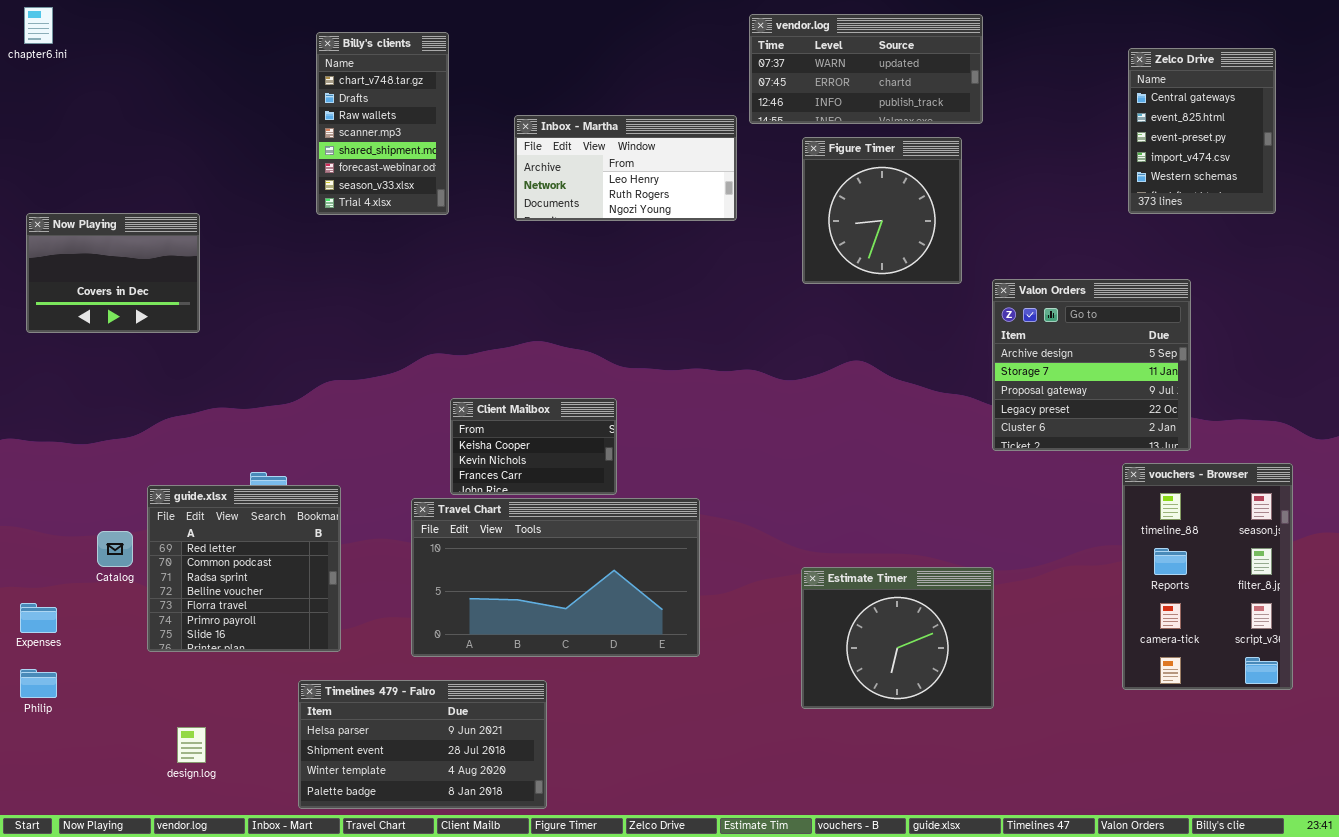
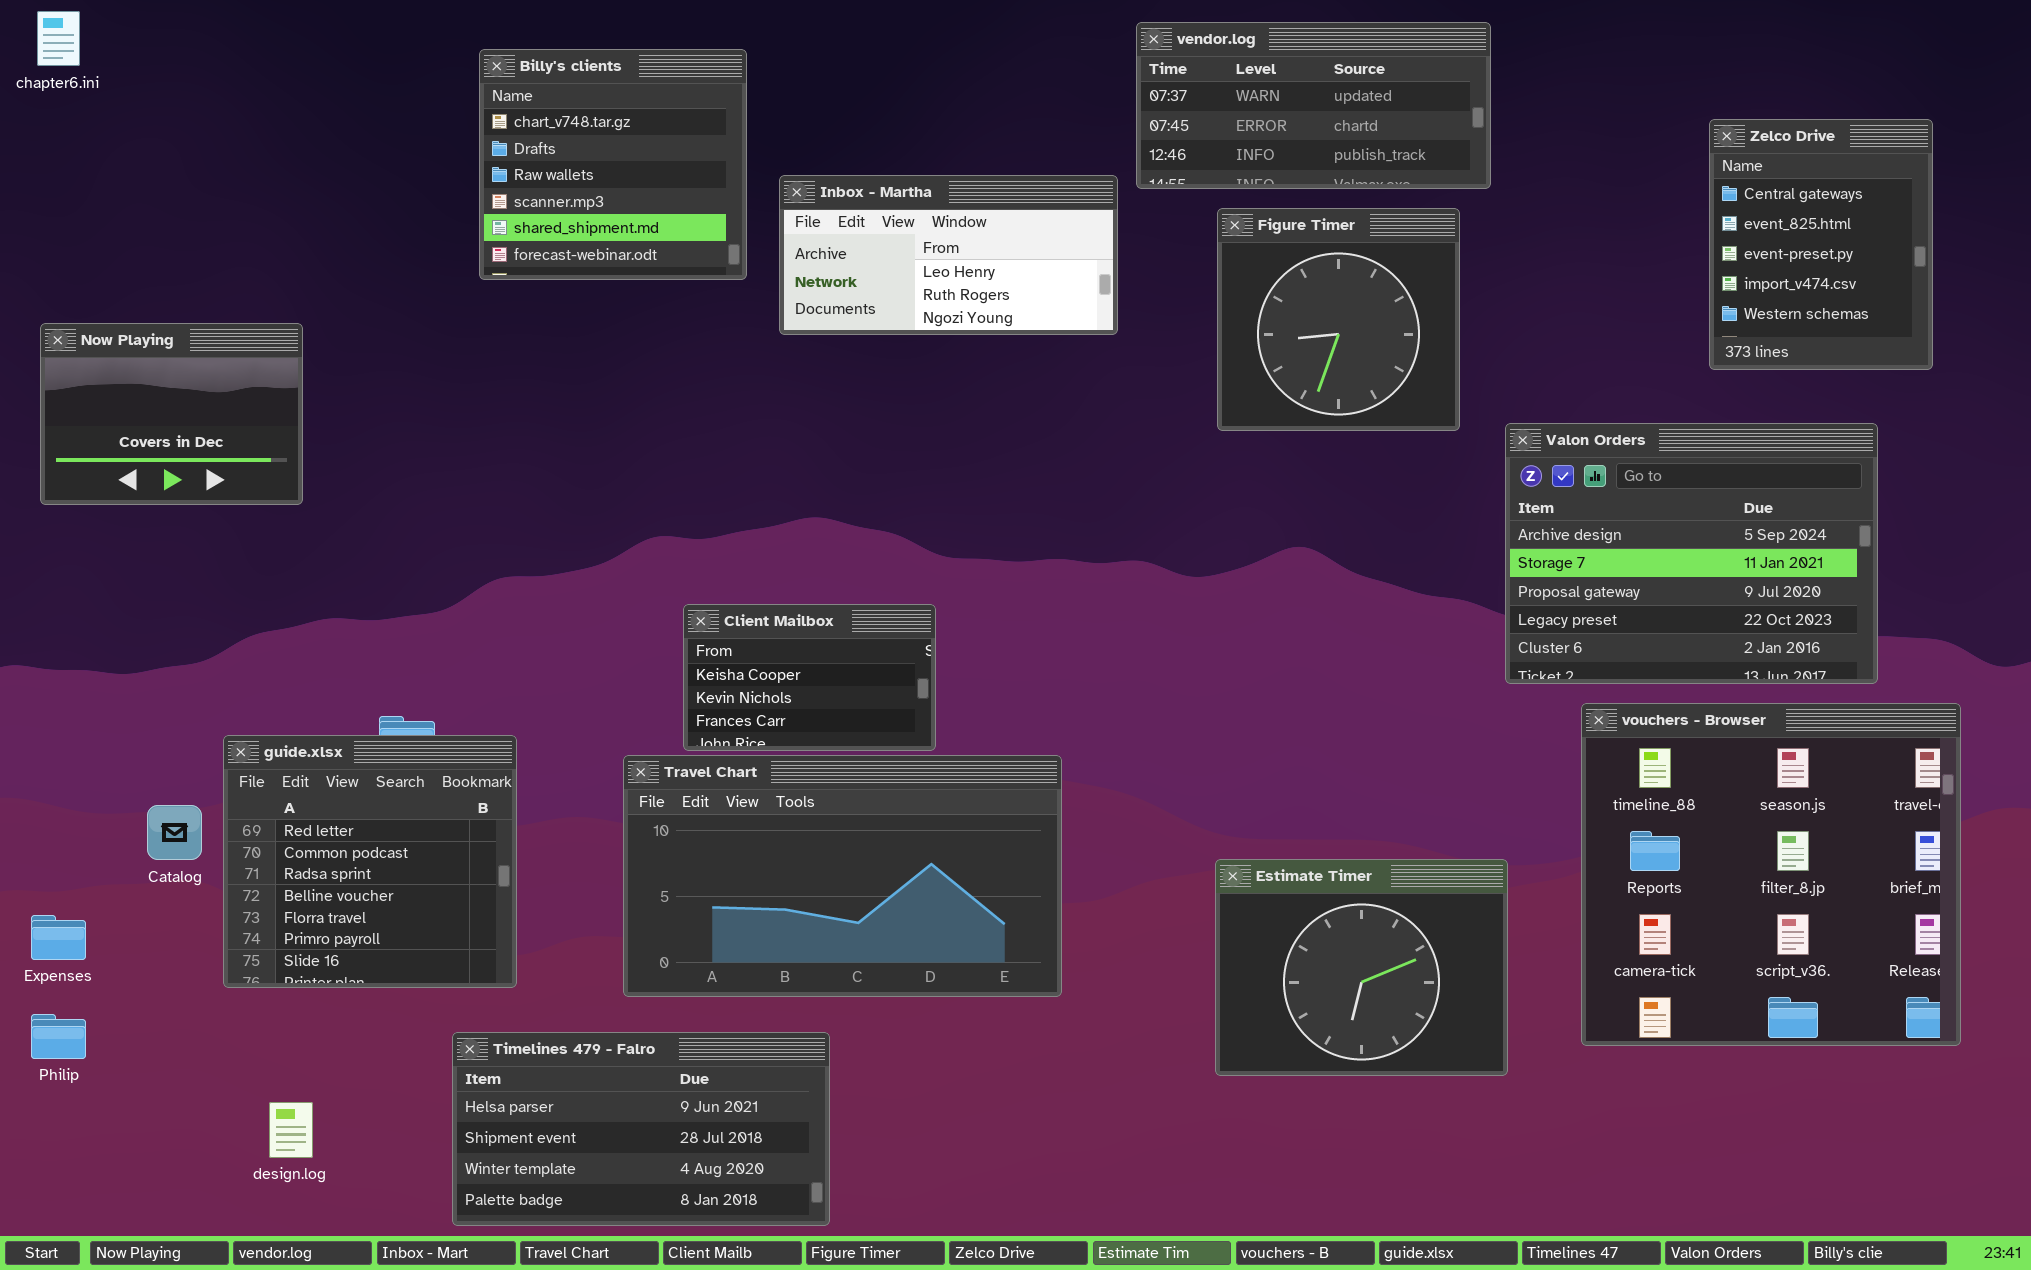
Billy's clients: [316,32,449,215] -> [479,49,747,280], resized
Zelco Drive: [1128,48,1276,214] -> [1709,119,1933,370], moved
Valon Orders: [992,279,1191,451] -> [1505,423,1878,684], resized
vouchers - Browser: [1122,463,1293,690] -> [1581,703,1961,1046], resized

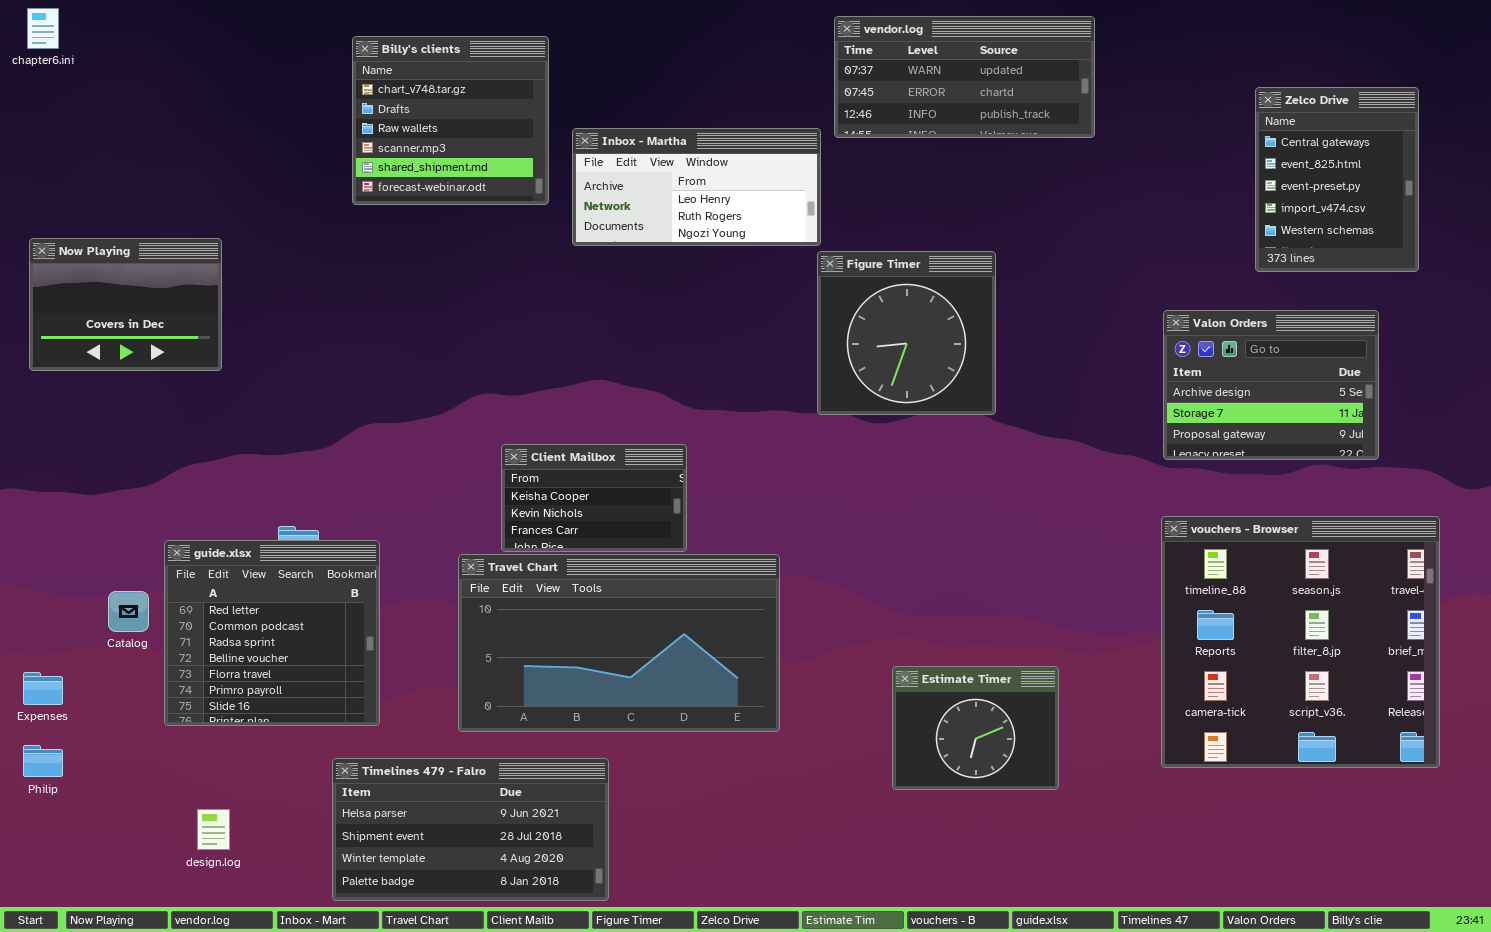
Figure Timer: [1217,208,1460,431] -> [817,251,996,415], moved
Valon Orders: [1505,423,1878,684] -> [1163,310,1379,460], resized
Estimate Timer: [1215,859,1508,1076] -> [892,666,1059,790], resized

